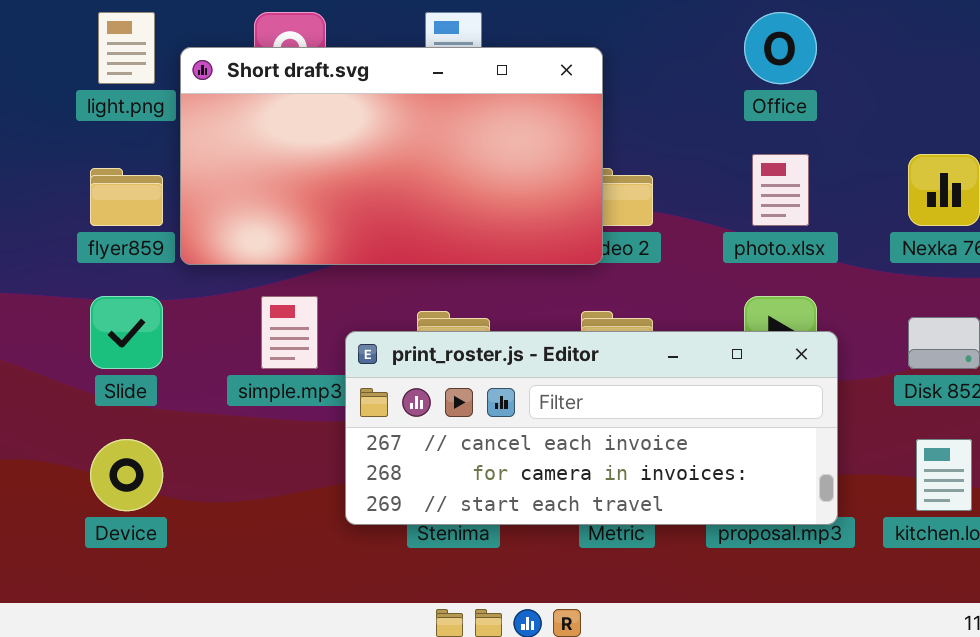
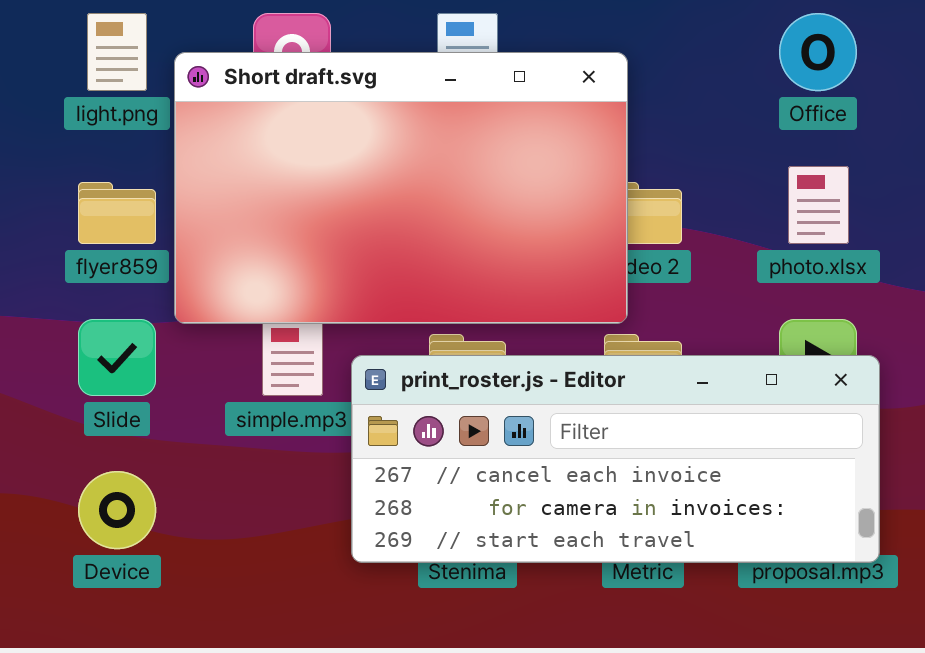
Short draft.svg: [180,47,603,265] -> [174,52,628,324], resized

